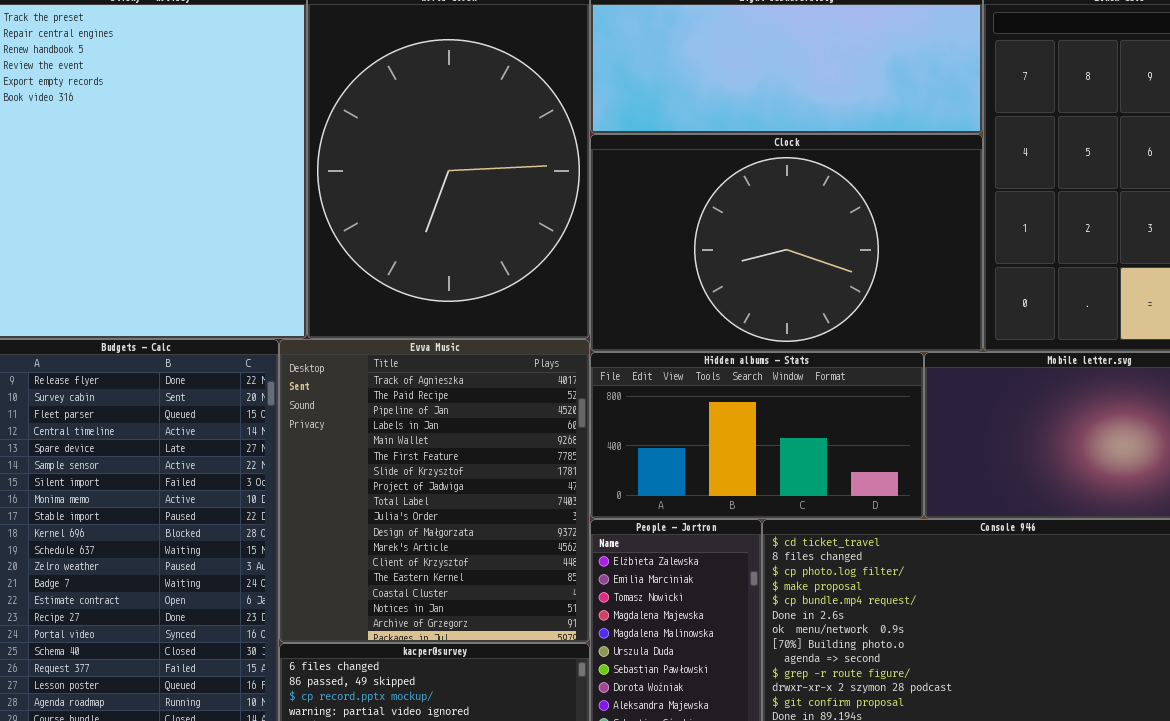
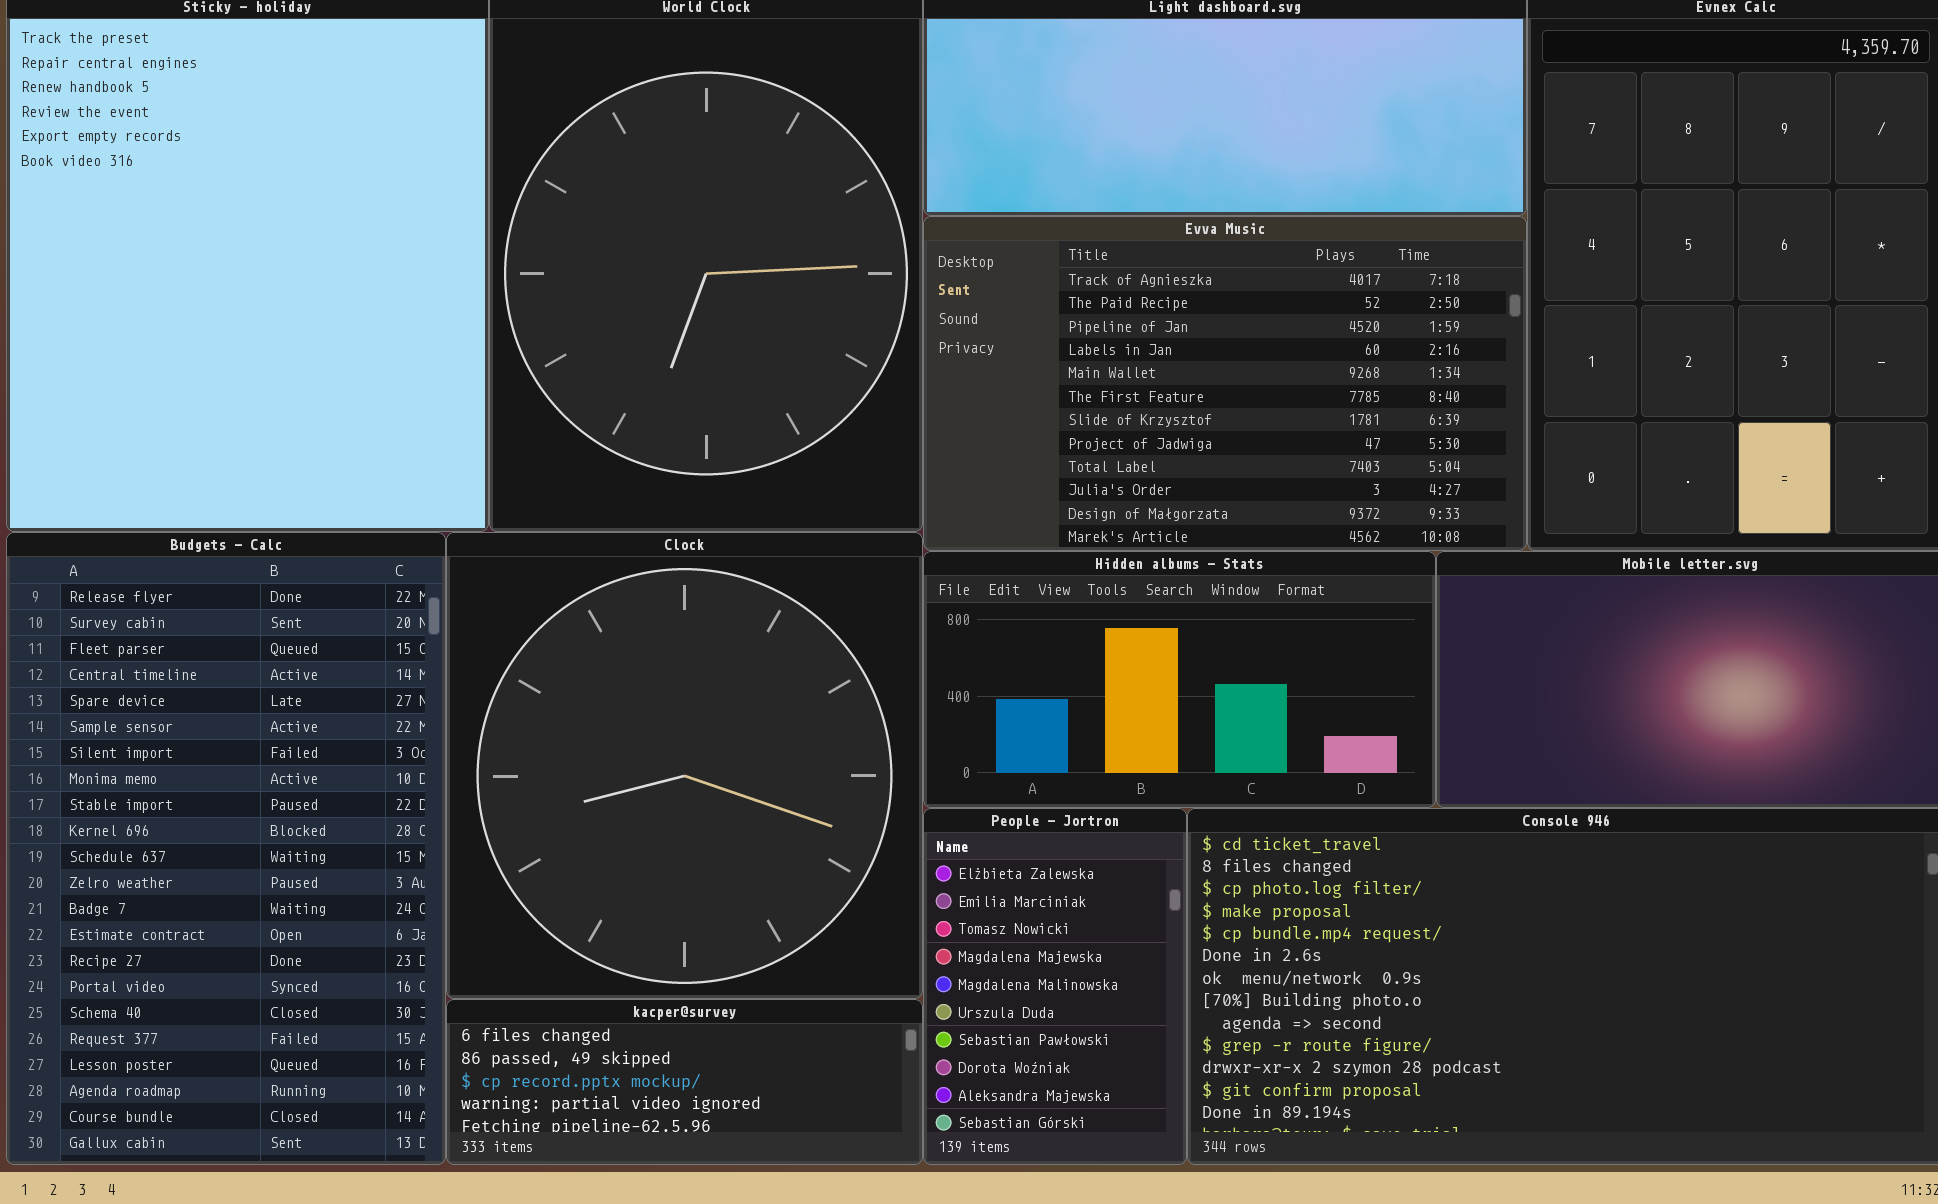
Clock: [590,134,983,352] -> [446,532,923,999], moved, resized
Evva Music: [279,339,590,643] -> [923,216,1527,551], moved, resized

